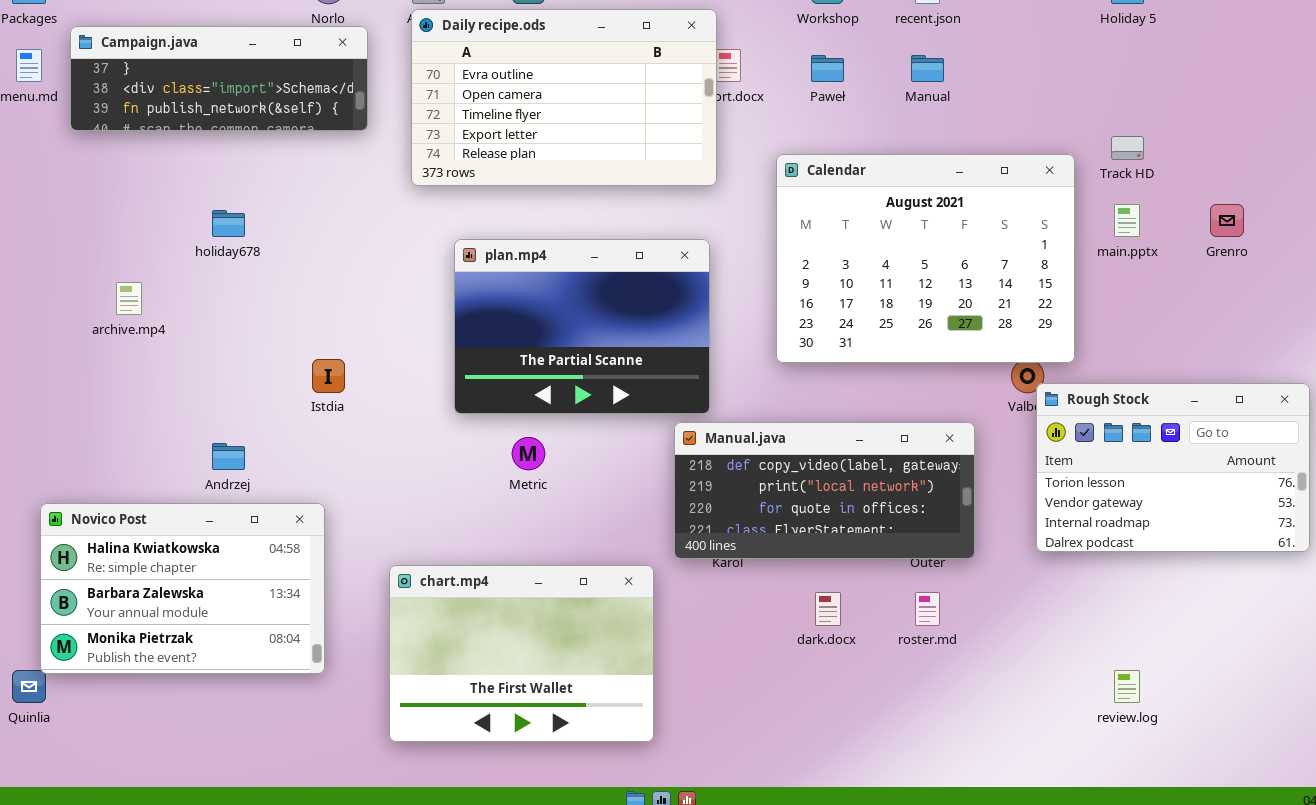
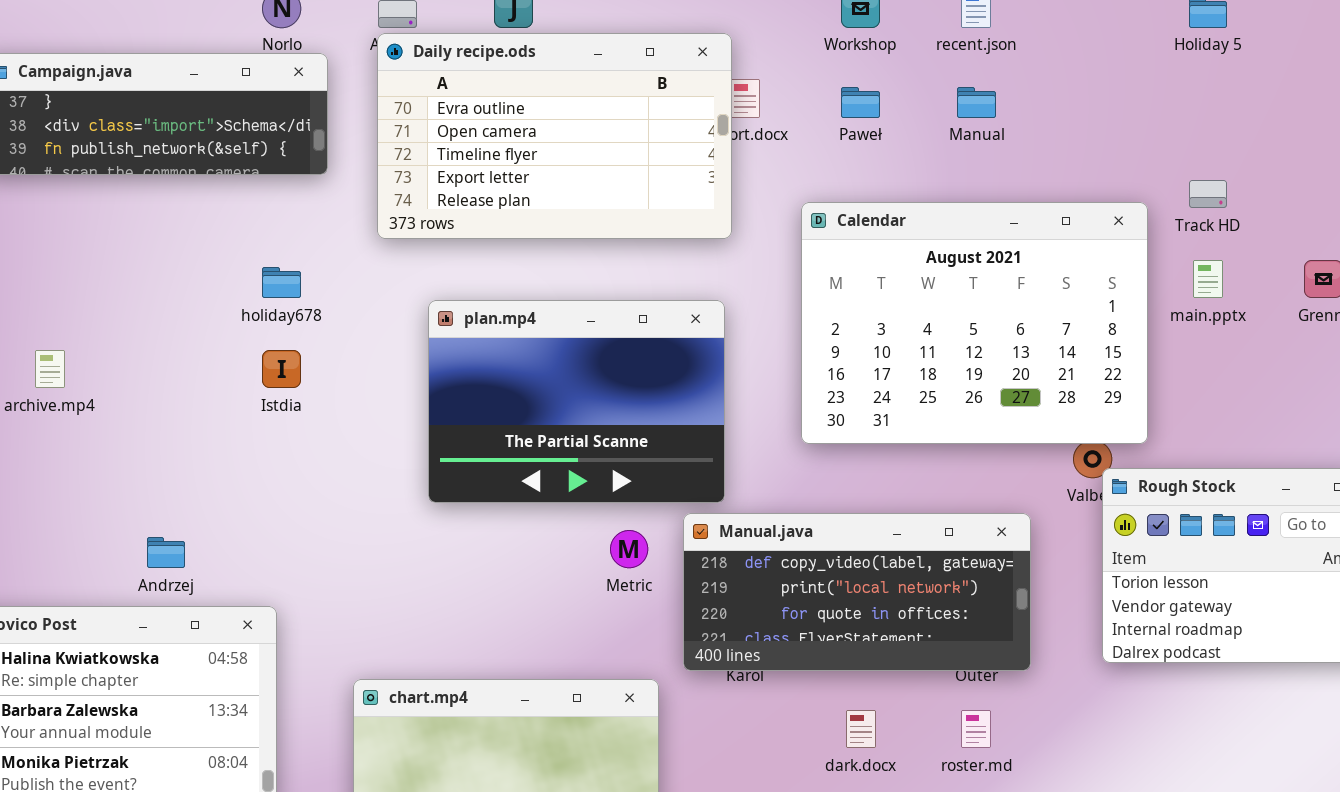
holiday678: [212,210,245,237] -> [262,267,301,298], moved
Istdia: [312,359,345,393] -> [262,350,301,388], moved
Metric: [512,437,545,470] -> [610,530,648,568], moved

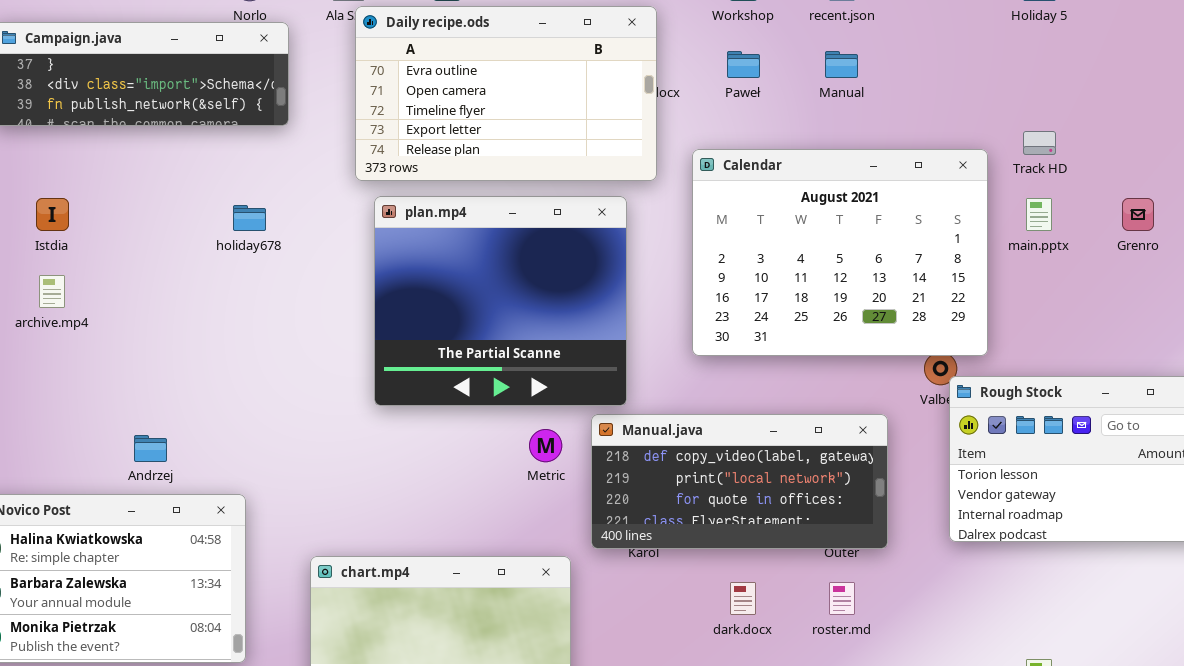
Daily recipe.ods: [377,33,732,239] -> [355,6,657,181], moved
plan.mp4: [428,300,725,503] -> [374,196,627,406], resized
Istdia: [262,350,301,388] -> [36,198,69,231], moved

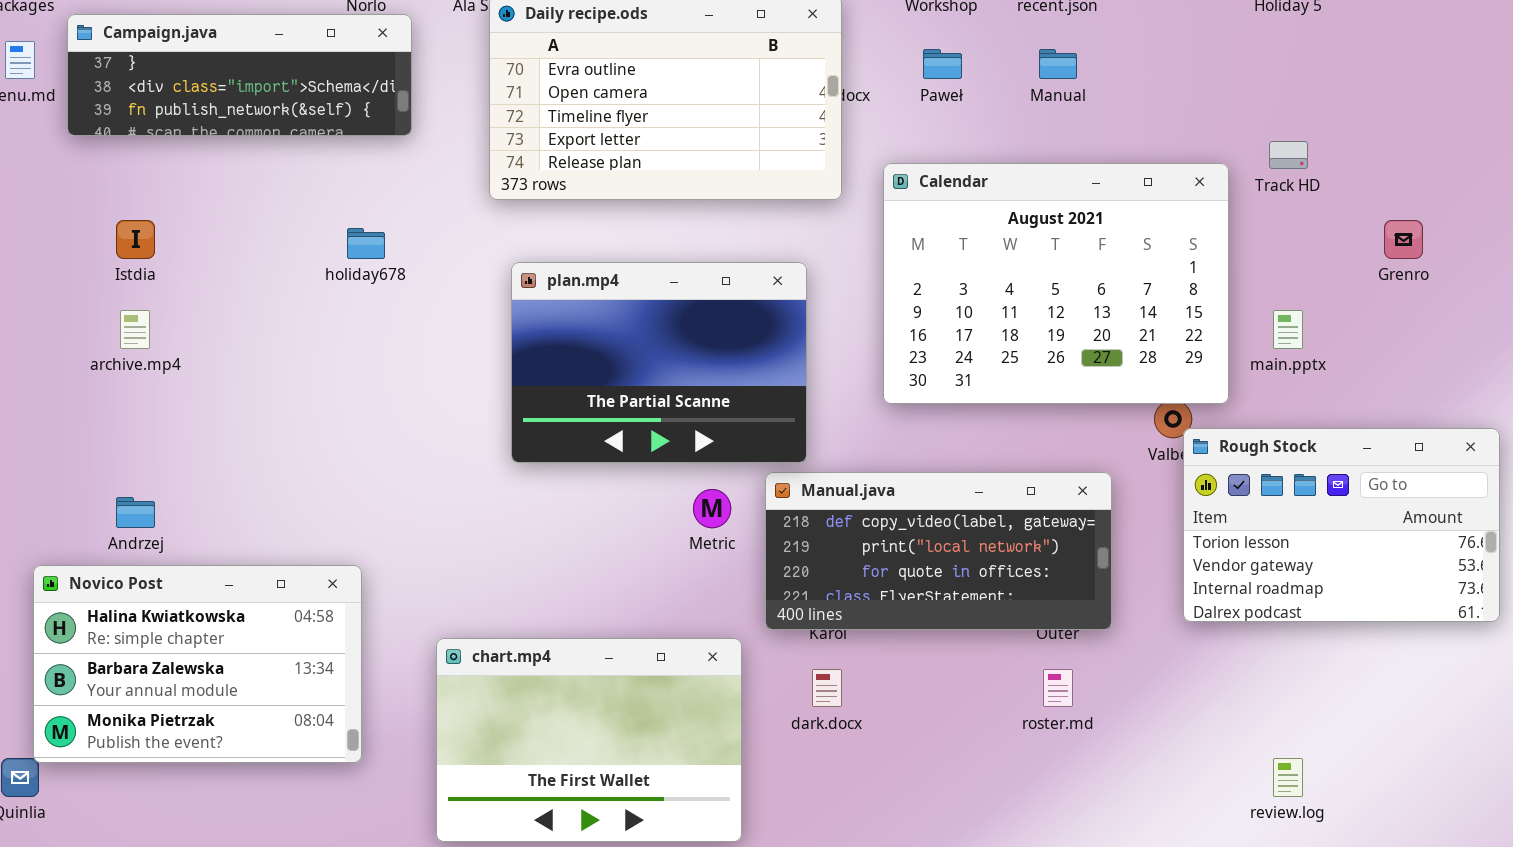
plan.mp4: [374,196,627,406] -> [511,262,807,463], resized
main.pptx: [1026,198,1052,231] -> [1273,310,1303,349], moved
Andrzej: [134,435,167,462] -> [116,497,155,528], moved
dark.docx: [730,582,756,615] -> [812,669,842,707], moved

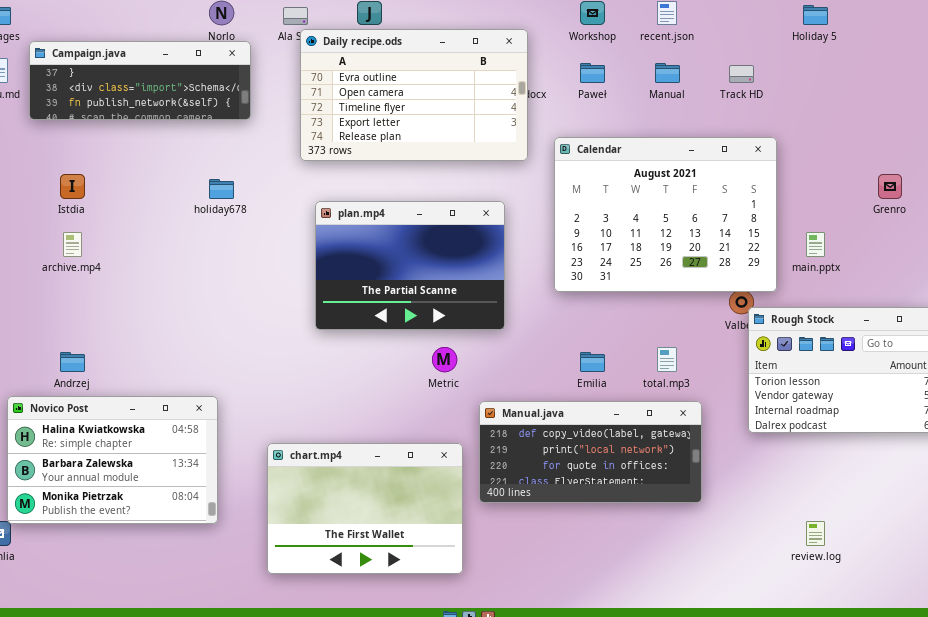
Track HD: [1269,141,1308,169] -> [729,65,754,83], moved
Manual.java: [765,472,1112,630] -> [479,401,702,503], moved

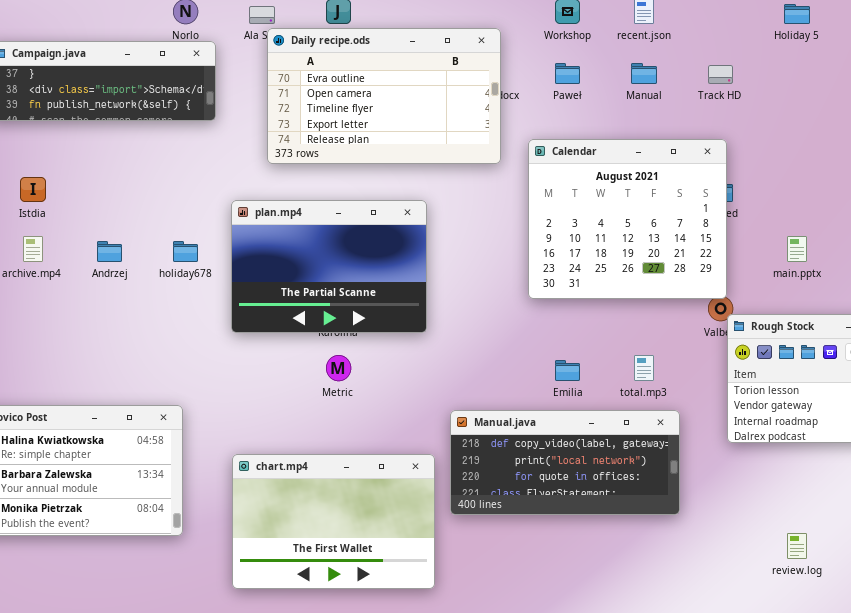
Calendar: [554,137,777,292] -> [528,139,727,299], resized
holiday678: [209,179,234,199] -> [173,241,198,262], moved
plan.mp4: [315,201,505,330] -> [231,200,427,333], moved
Metric: [432,347,457,372] -> [326,355,351,381], moved
Andrzej: [60,352,85,372] -> [97,241,122,262], moved

